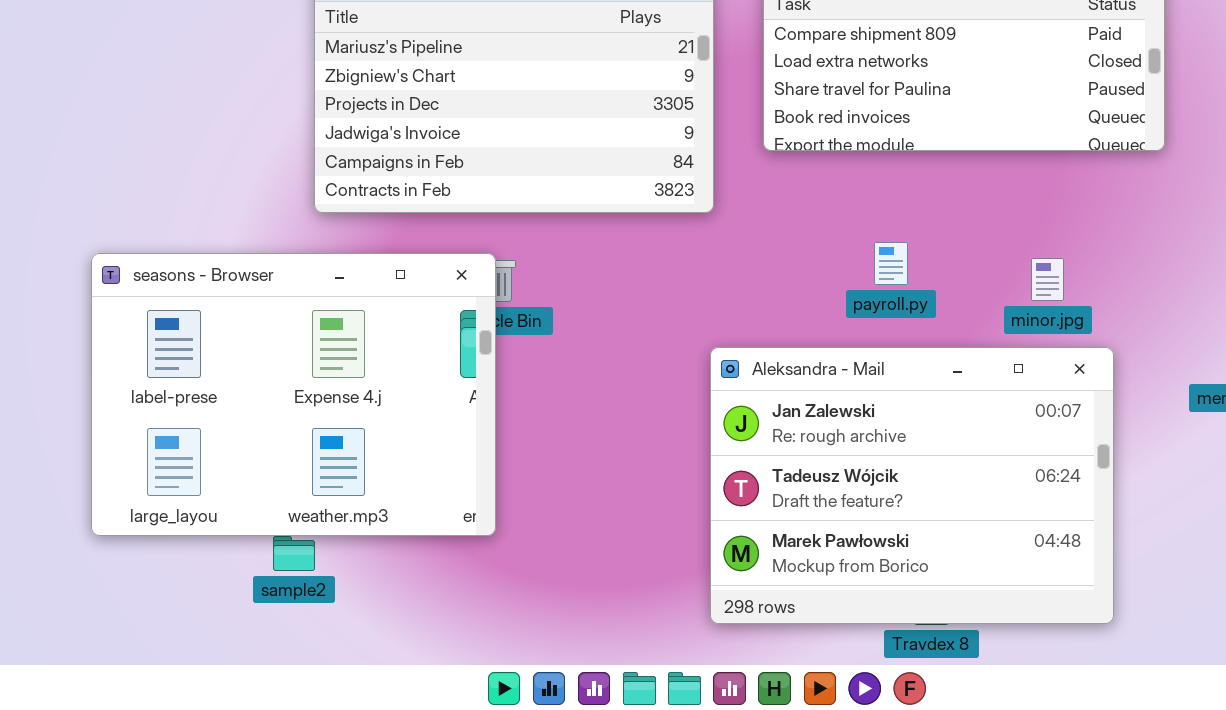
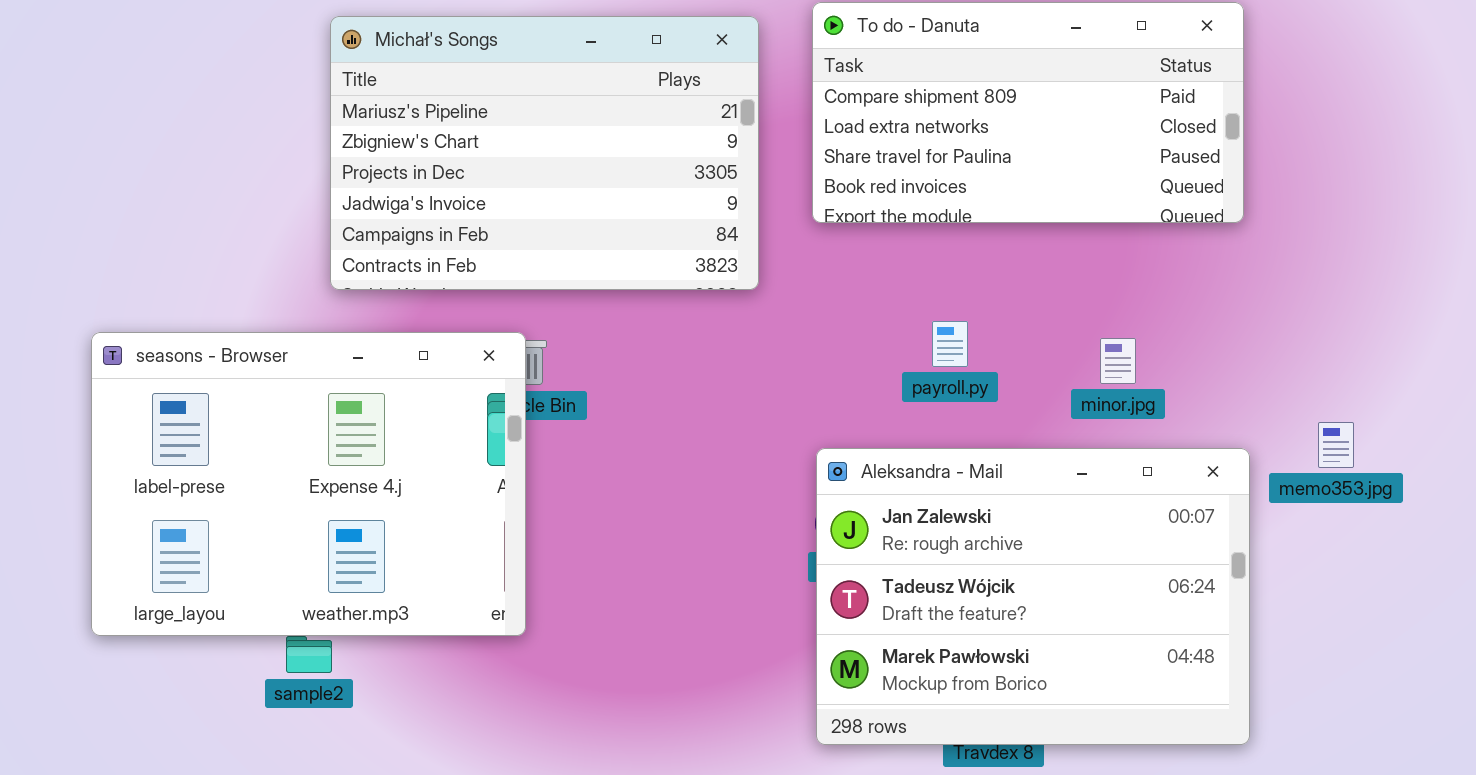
Aleksandra - Mail: [710,347,1114,624] -> [816,448,1250,745], moved

